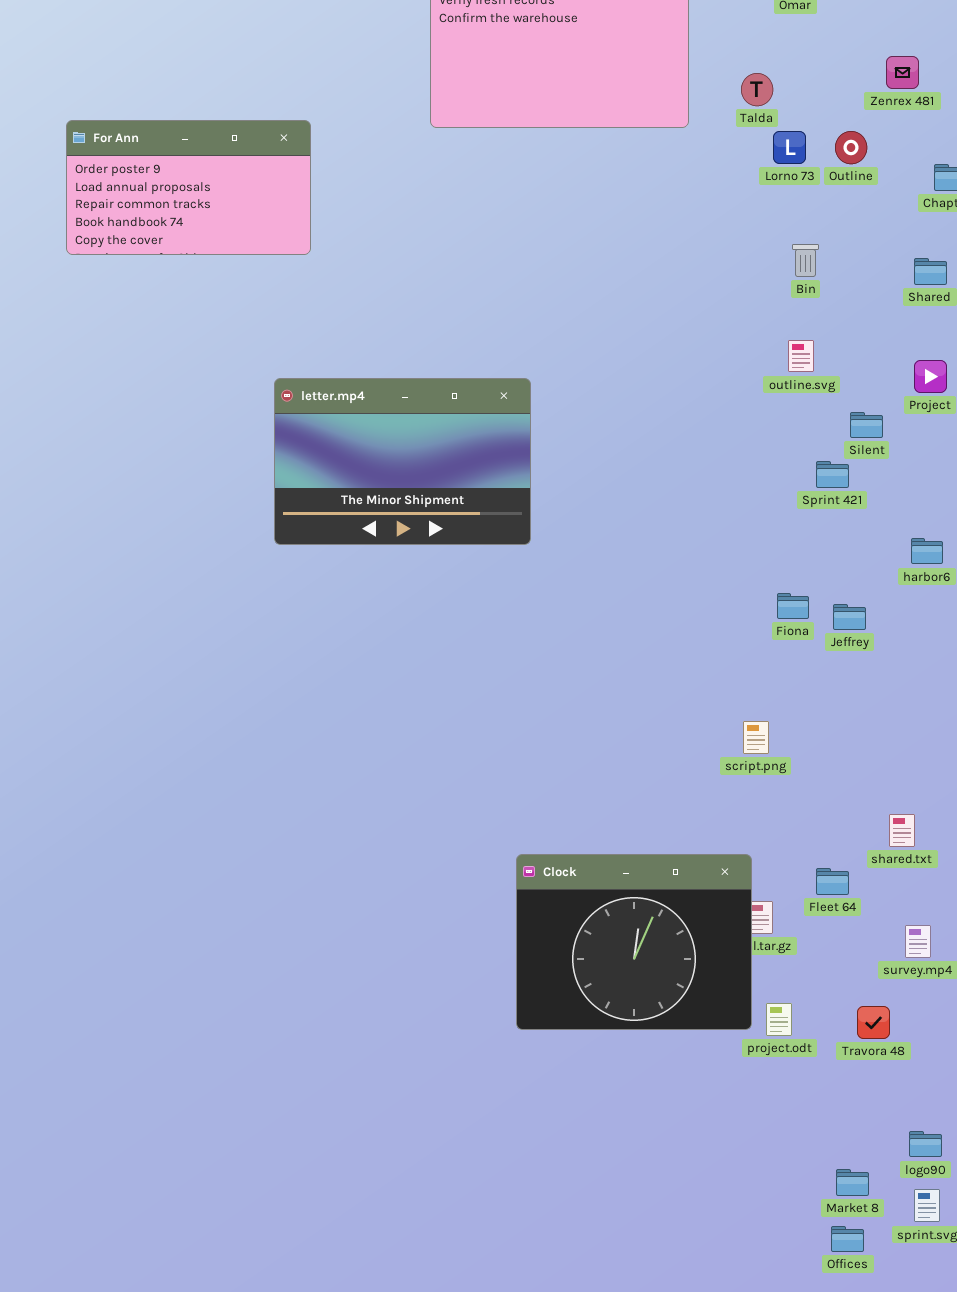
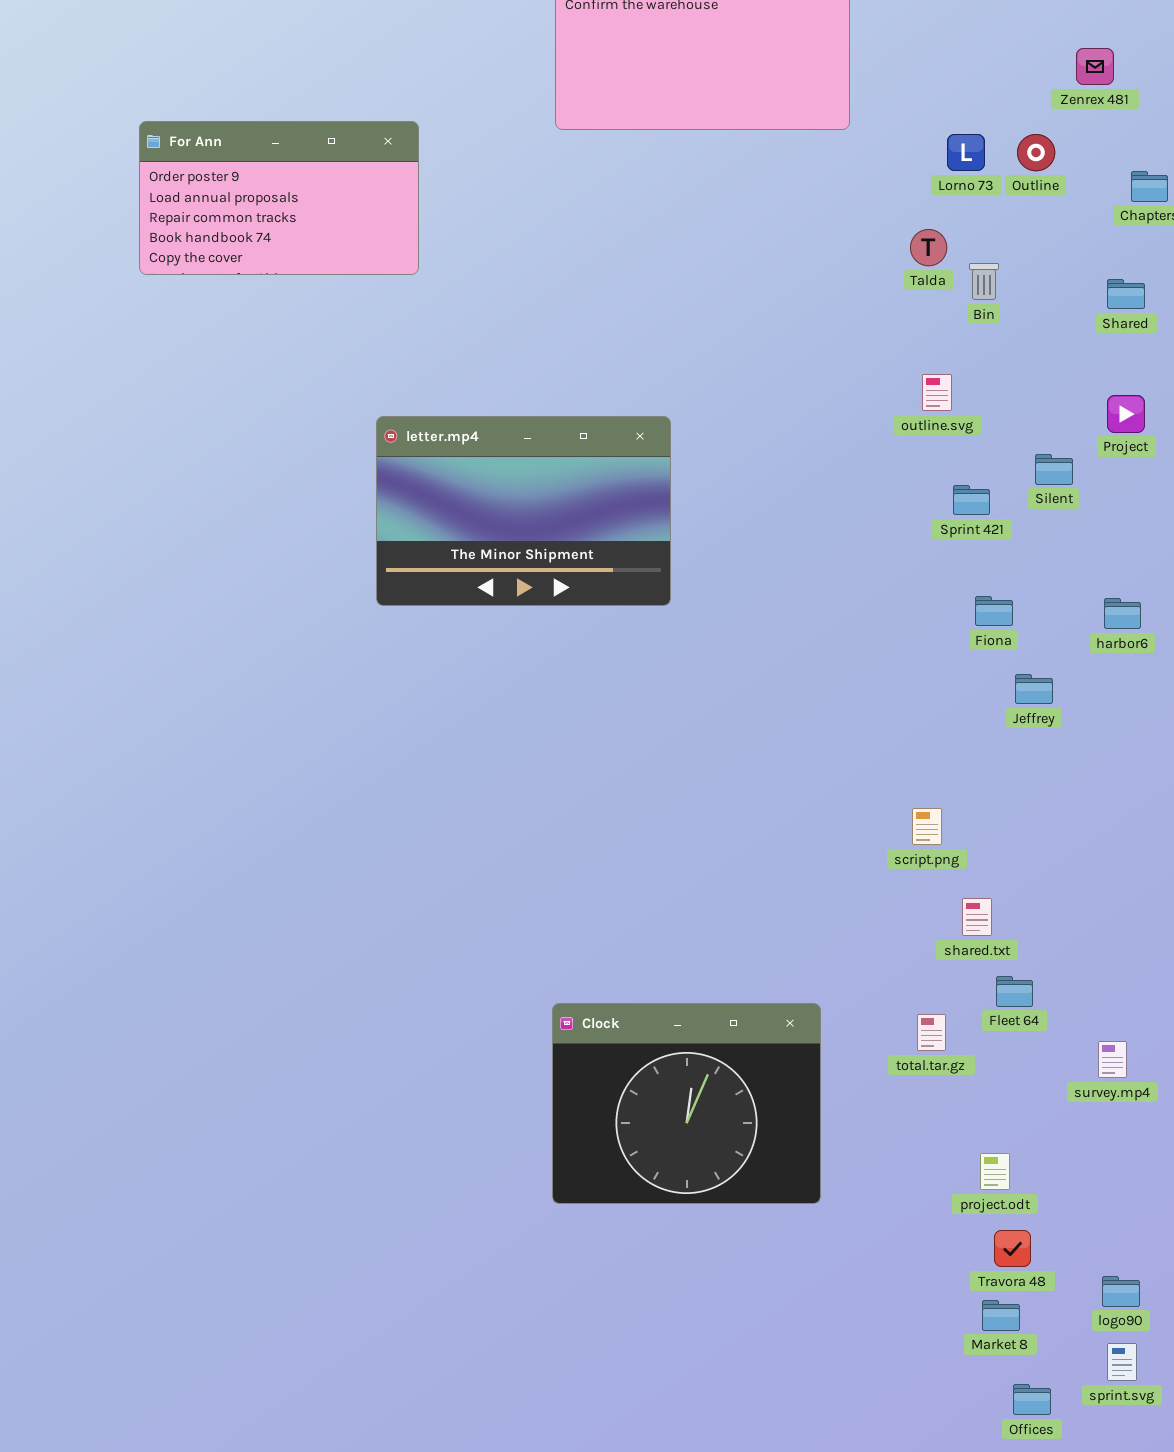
Talda: [741,73,773,106] -> [910,229,947,266], moved
outline.svg: [788,340,814,372] -> [922,374,952,411], moved
Sprint 421: [816,461,849,488] -> [953,485,990,515], moved
Fiona: [777,593,809,619] -> [975,596,1013,626], moved
shared.txt: [889,814,915,847] -> [962,898,992,936], moved
Clock: [516,854,752,1030] -> [552,1003,821,1204], moved
project.odt: [766,1003,792,1036] -> [980,1153,1010,1190], moved
Travora 48: [857,1006,890,1039] -> [994,1230,1031,1267], moved
Market 8: [836,1169,869,1196] -> [982,1300,1020,1331], moved

